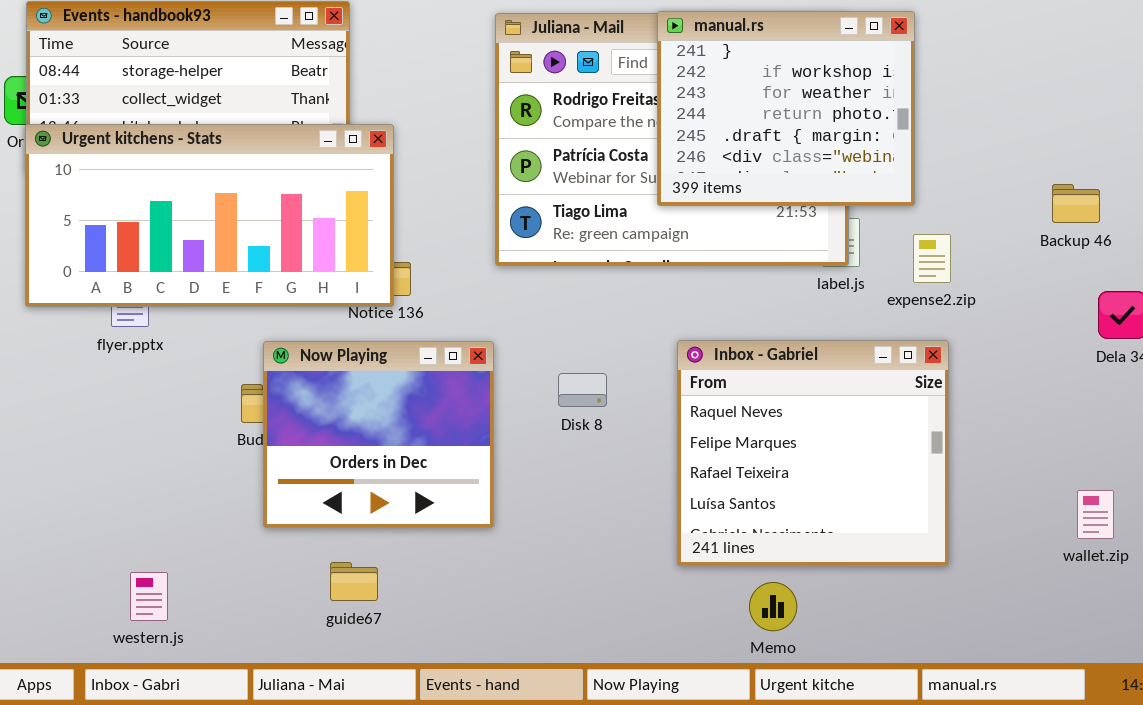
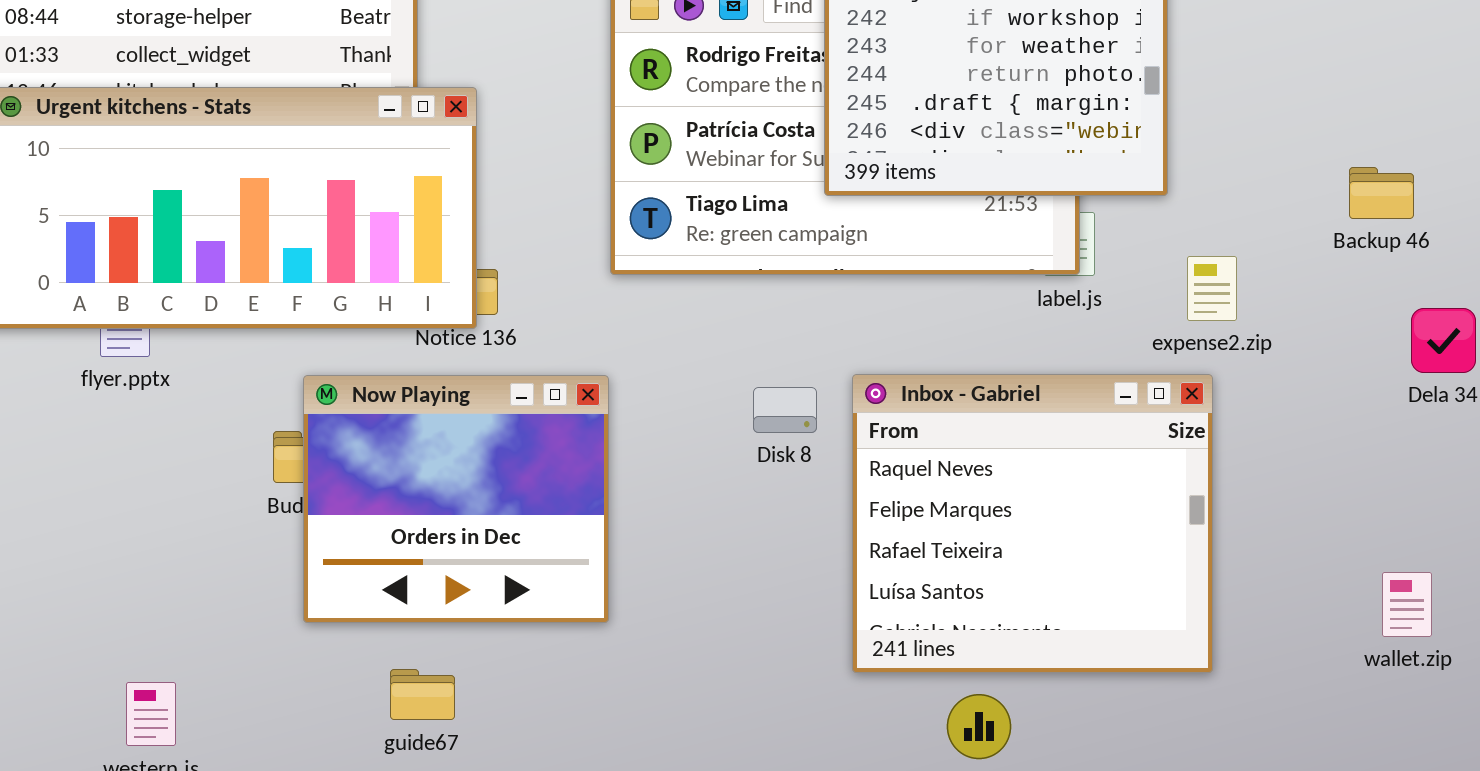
expense2.zip: [913,234,951,283] -> [1187,256,1237,321], moved
Disk 8: [558,373,607,407] -> [753,387,817,433], moved

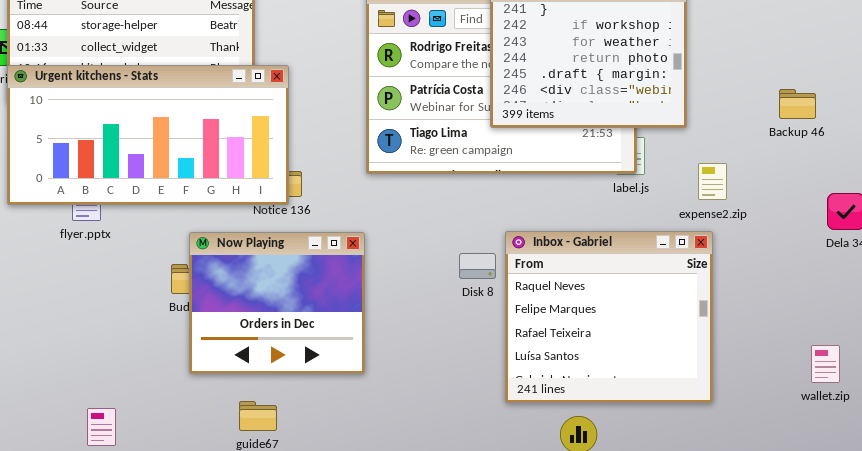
Backup 46: [1349,167,1414,219] -> [779,89,816,119], moved
Disk 8: [753,387,817,433] -> [459,253,496,279], moved

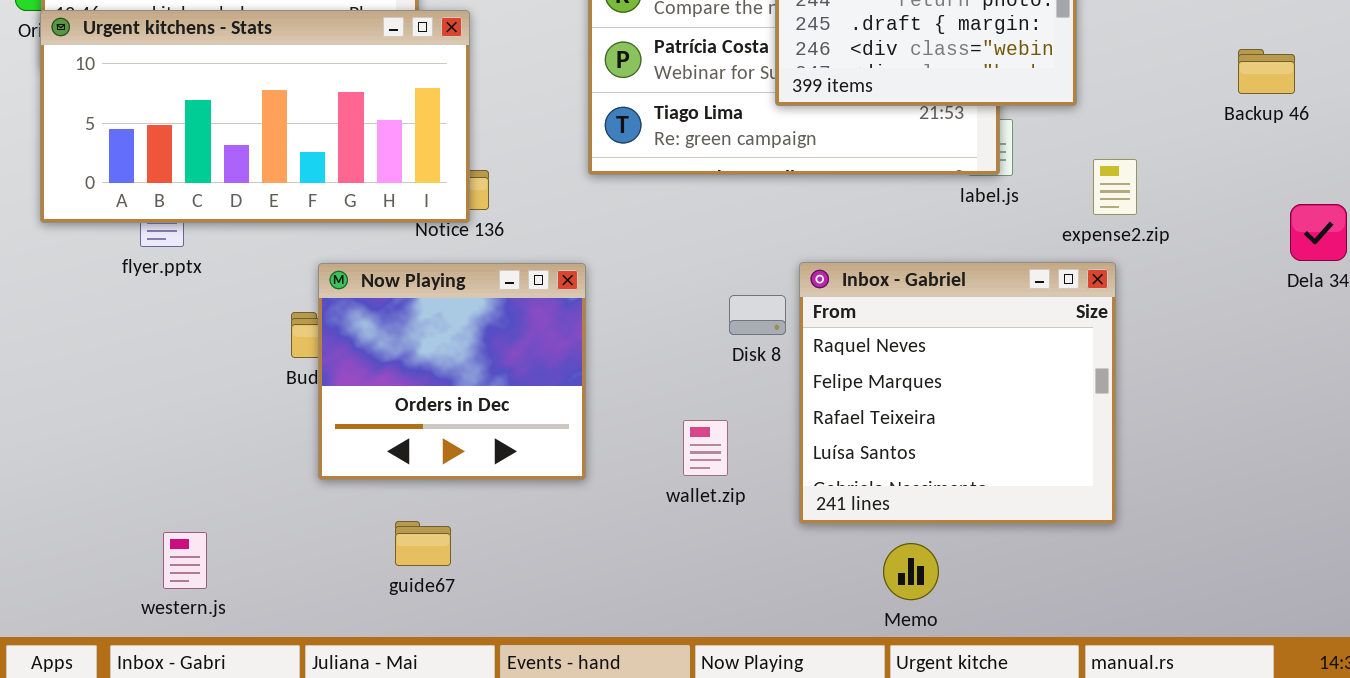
Backup 46: [779,89,816,119] -> [1238,49,1295,94], moved
wallet.zip: [811,345,840,383] -> [683,420,728,476], moved

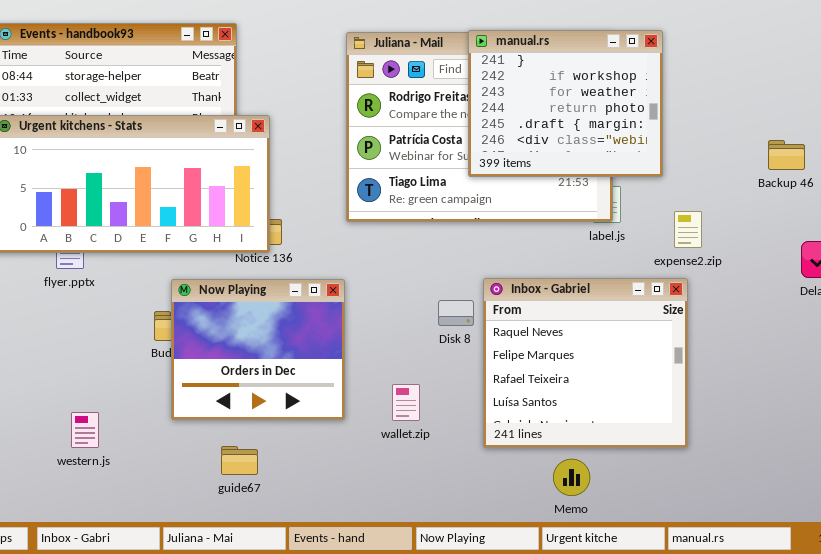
wallet.zip: [683,420,728,476] -> [392,384,420,421], moved
western.js: [163,532,207,589] -> [71,412,99,448], moved
Memo: [883,543,939,600] -> [553,459,590,496], moved

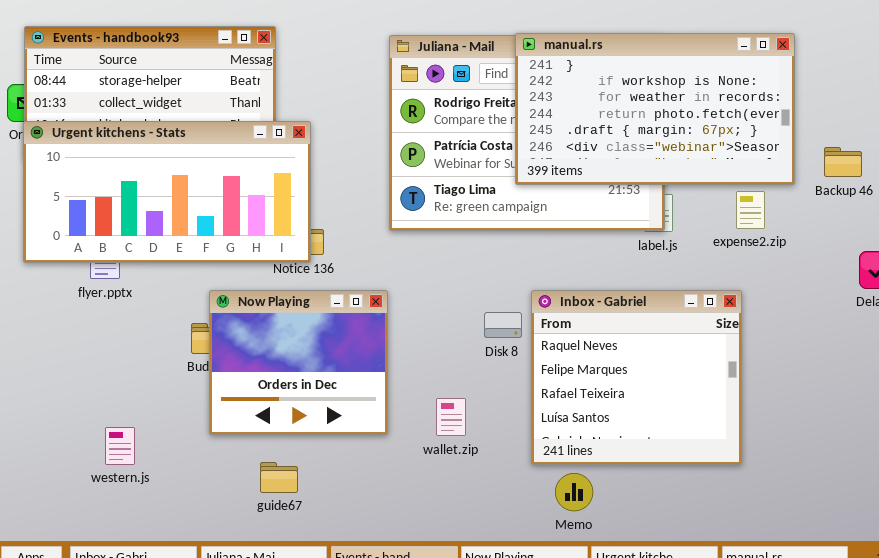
manual.rs: [468,30,663,177] -> [515,33,795,185], resized
expense2.zip: [674,211,702,248] -> [736,191,765,229], moved
Memo: [553,459,590,496] -> [555,473,593,511], moved

